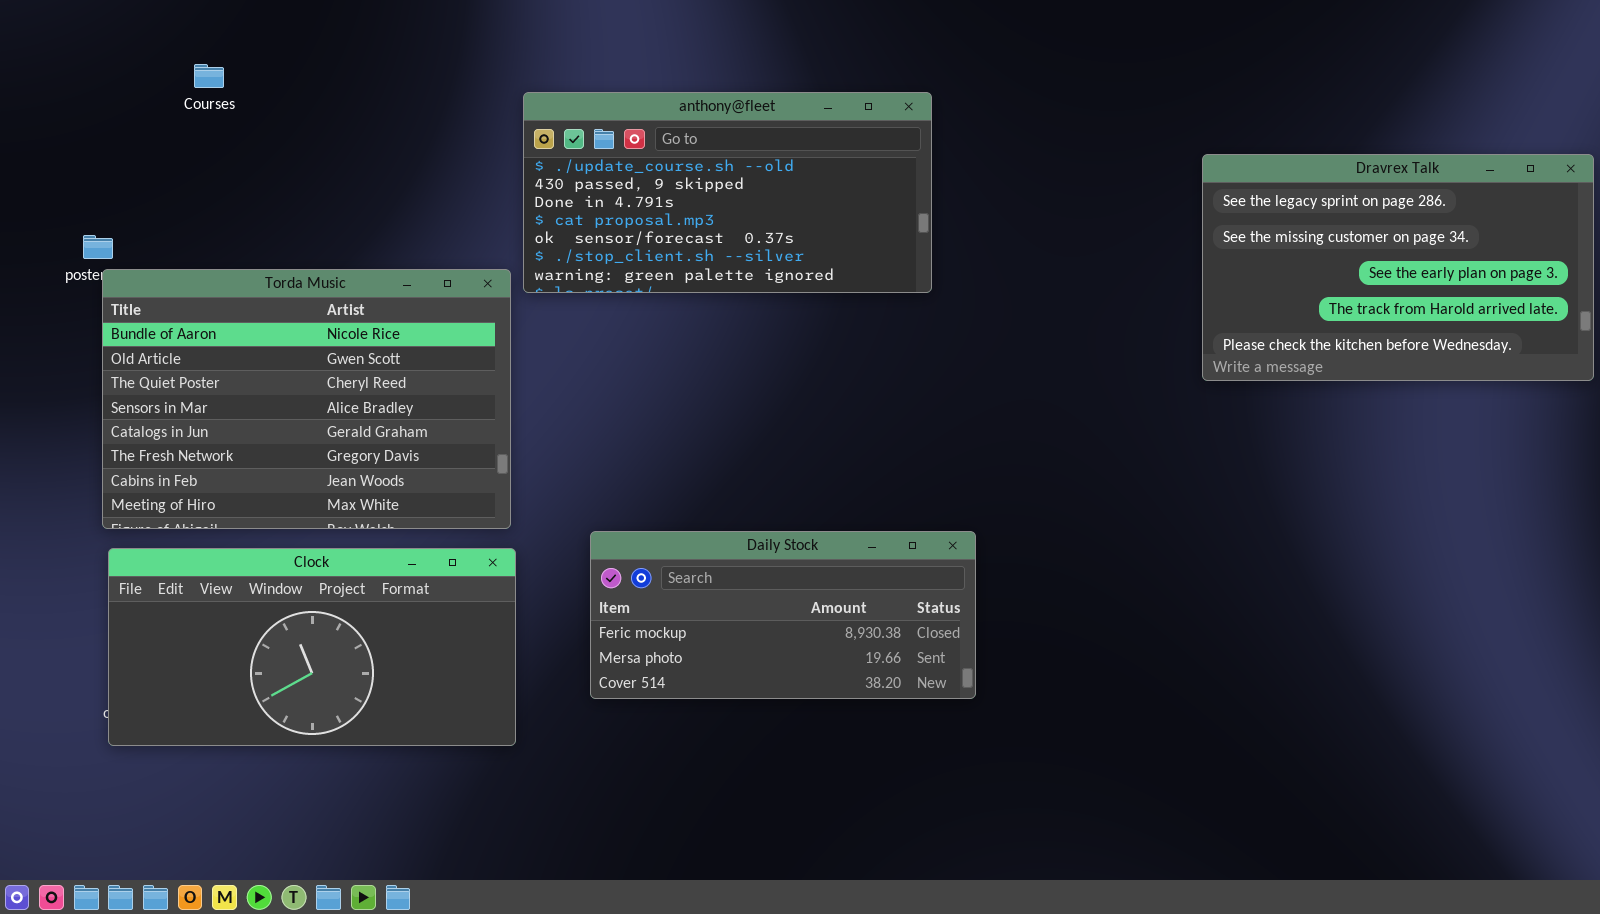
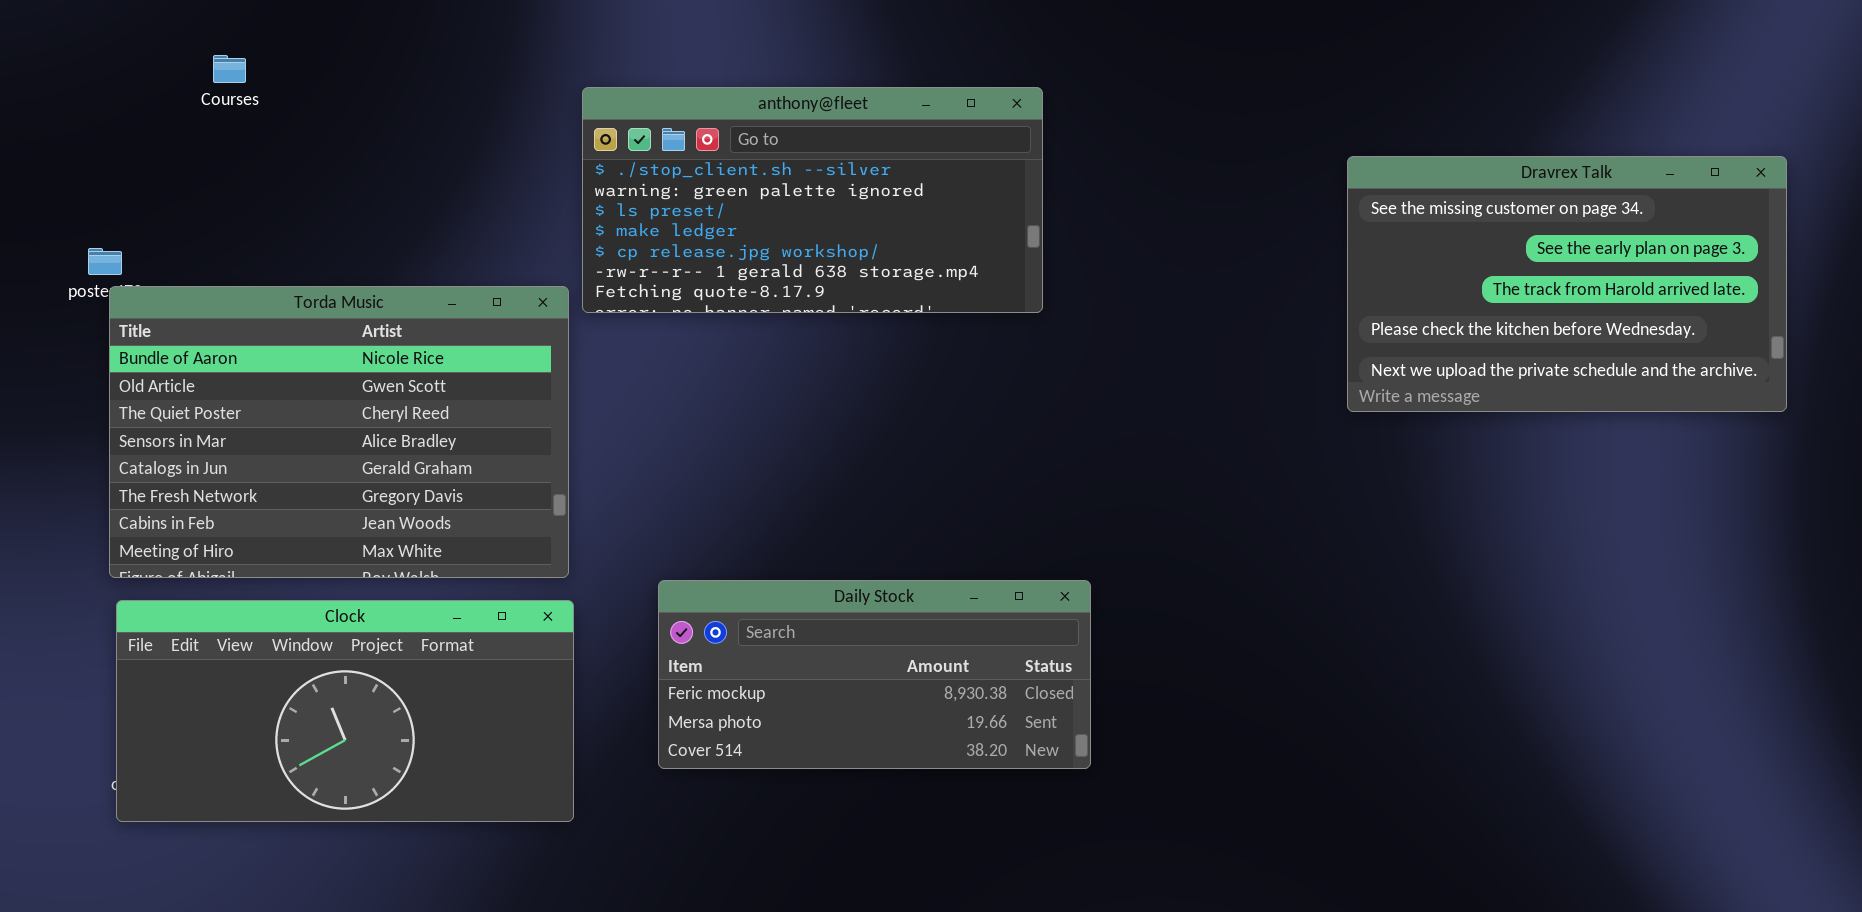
anthony@fleet: [523,92,932,293] -> [582,87,1043,313], scrolled down 5 rows
Dravrex Talk: [1202,154,1594,381] -> [1347,156,1787,412], scrolled down 1 row

